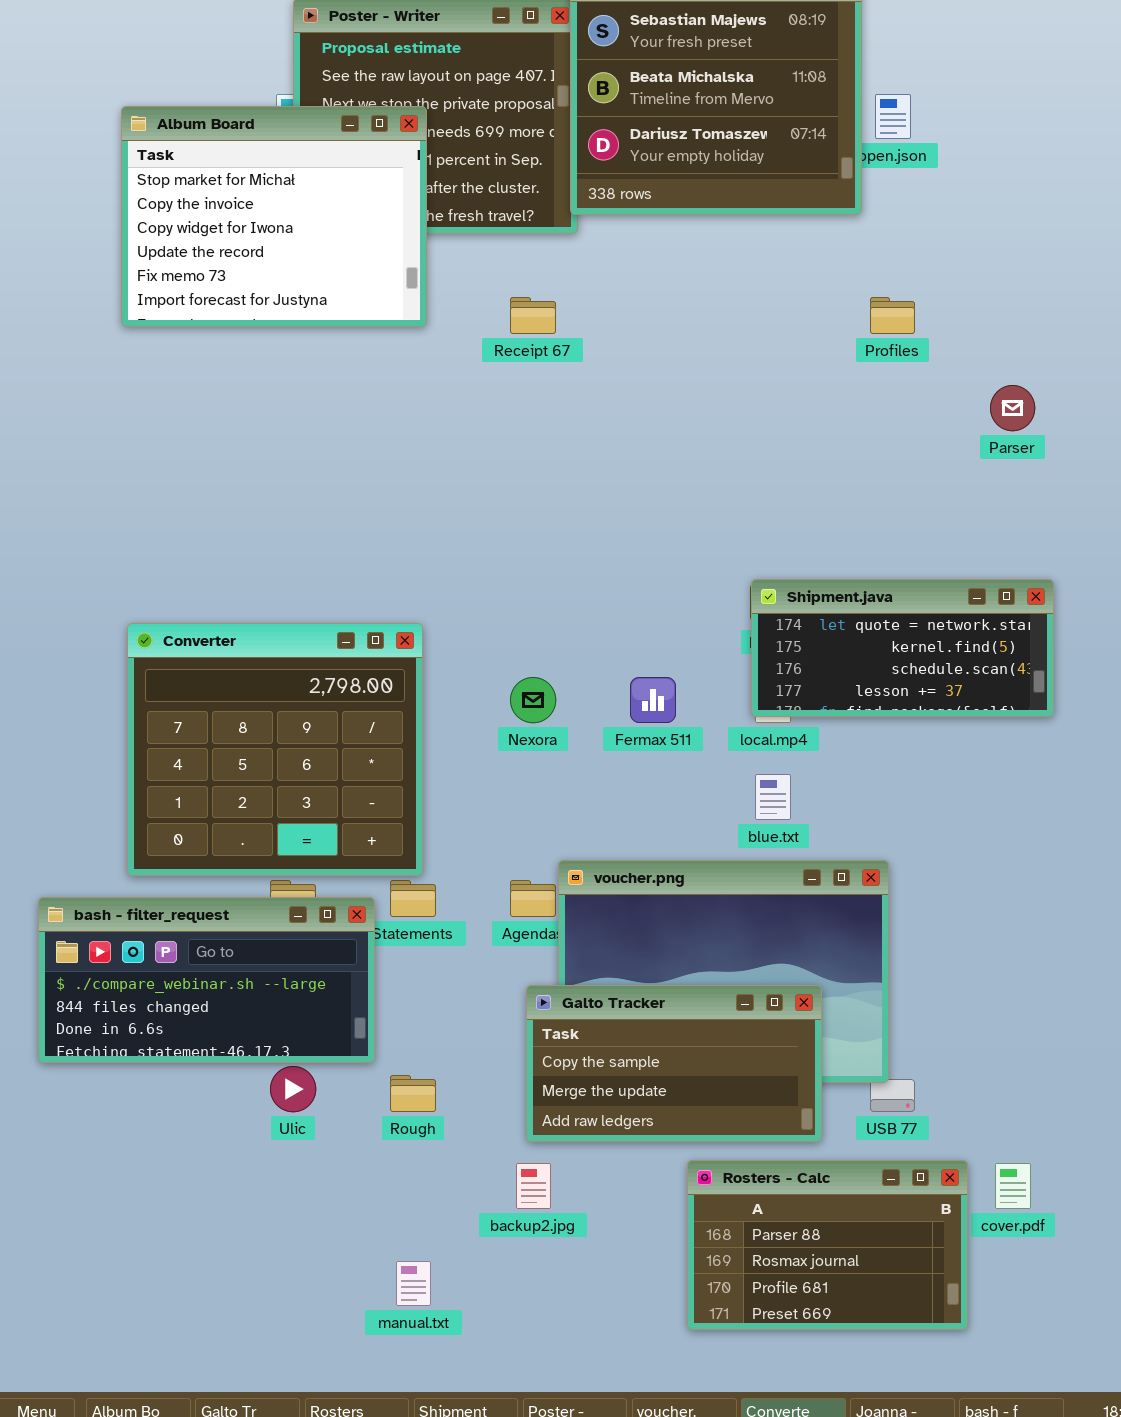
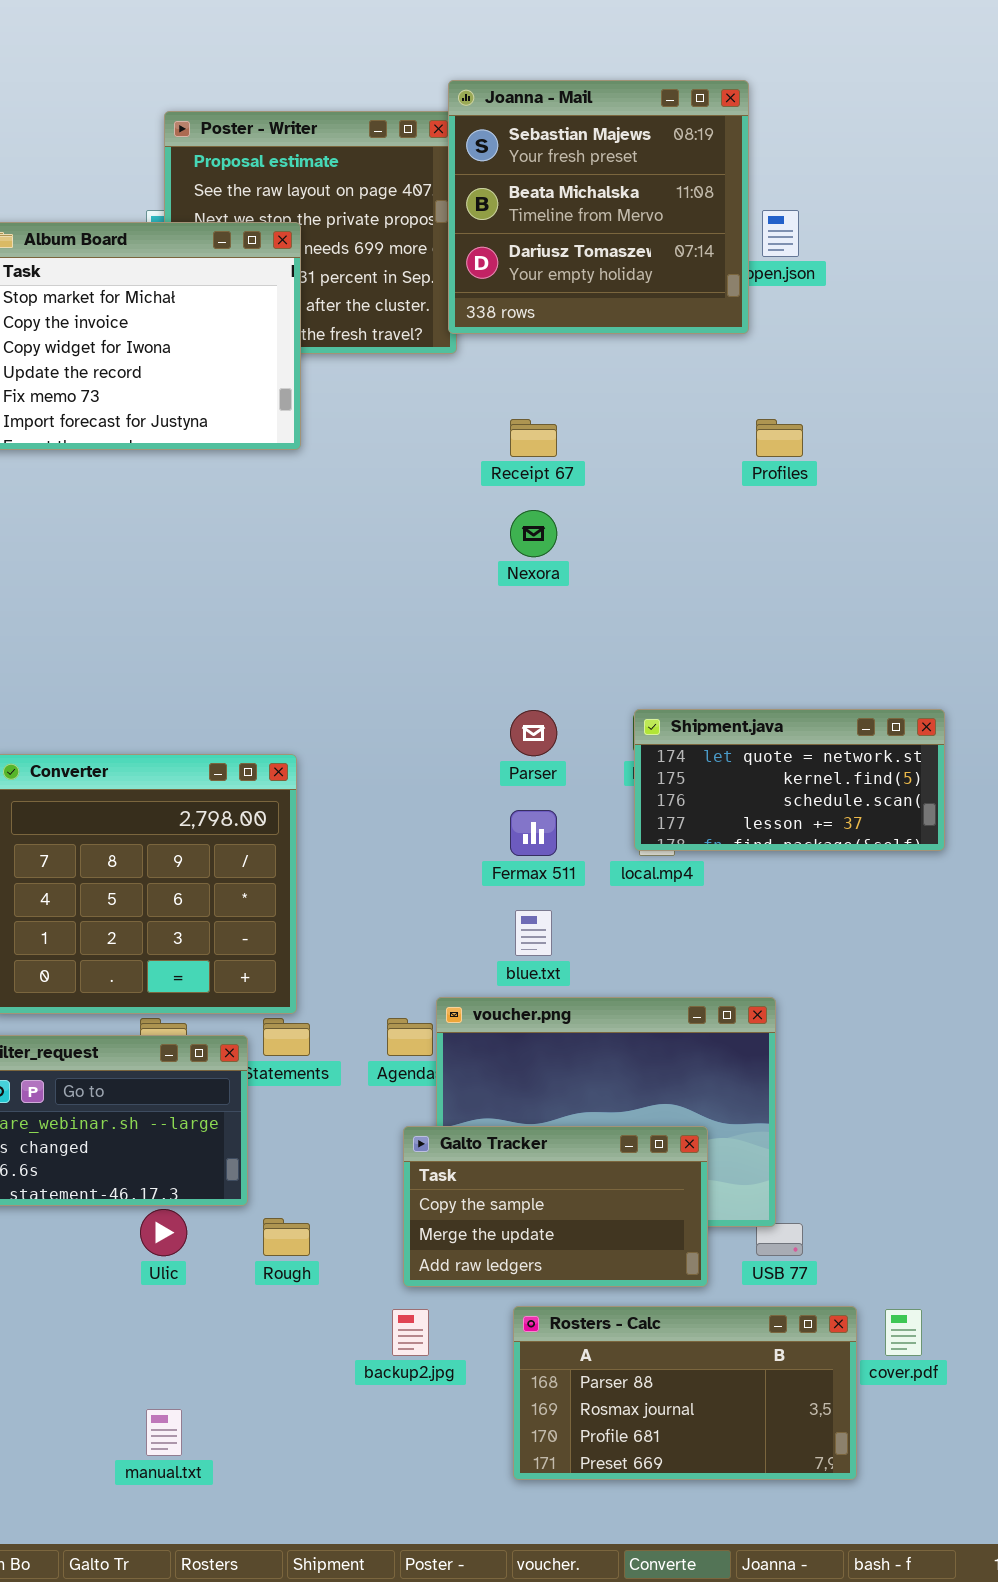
Receipt 67: [510,297,556,334] -> [510,419,557,457], moved
Parser: [990,385,1035,431] -> [510,710,557,756], moved
Nexora: [510,677,556,723] -> [510,510,557,557], moved
blue.txt: [755,774,791,820] -> [515,910,552,956], moved
Rosters - Calc: [687,1160,968,1330] -> [513,1306,857,1480], resized
manual.txt: [396,1261,431,1306] -> [146,1409,182,1456], moved

